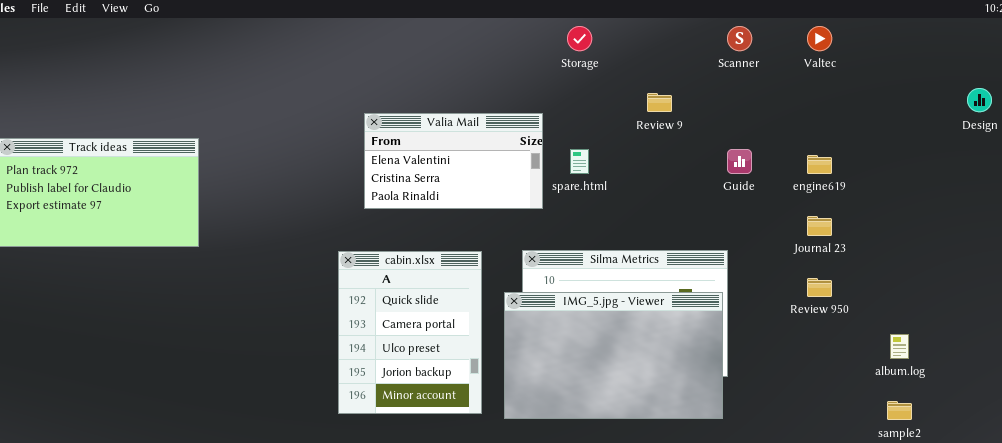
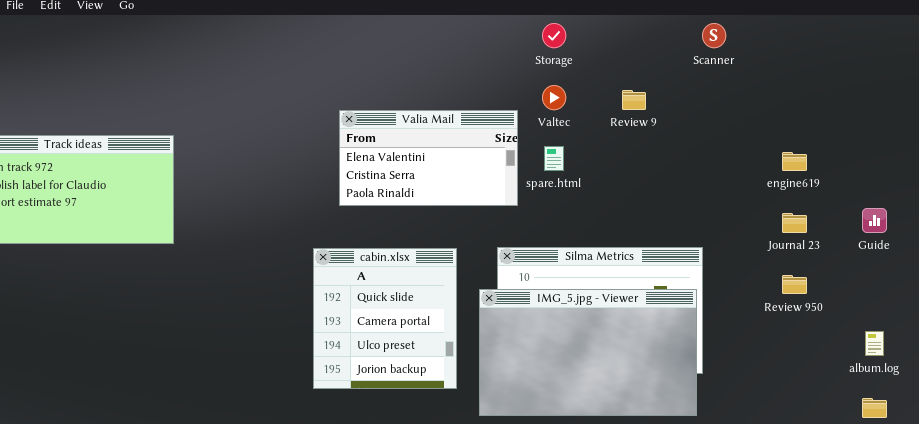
Valtec: [807,26,832,51] -> [542,85,566,110], moved
Guide: [727,149,752,174] -> [862,208,887,233], moved
cabin.xlsx: [338,251,482,414] -> [313,248,457,389], resized

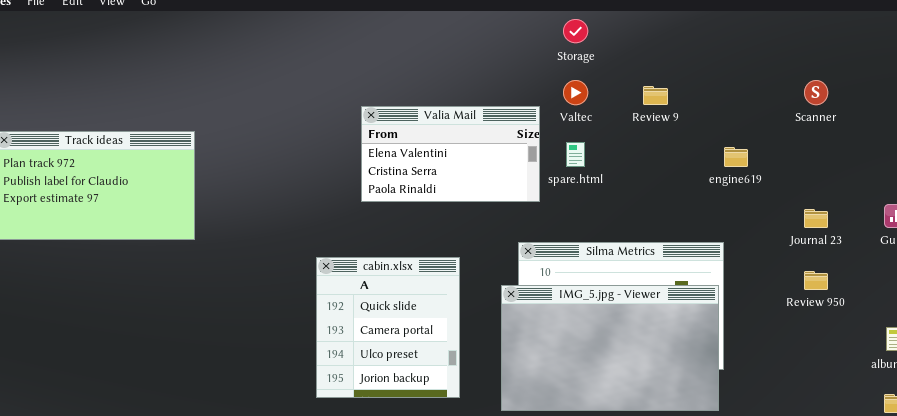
Scanner: [702,23,726,48] -> [804,80,828,105], moved
engine619: [782,152,807,171] -> [724,147,748,167], moved
cabin.xlsx: [313,248,457,389] -> [316,257,460,398], moved

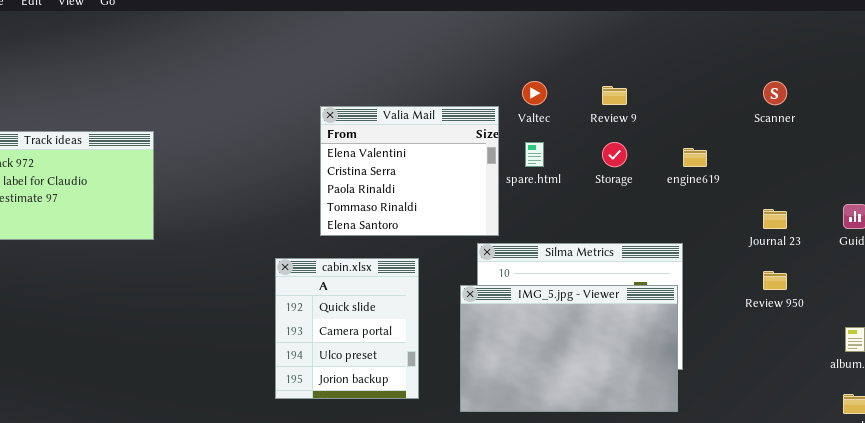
Storage: [563,19,588,43] -> [602,142,627,167], moved
Valia Mail: [361,106,540,202] -> [320,106,499,236], resized

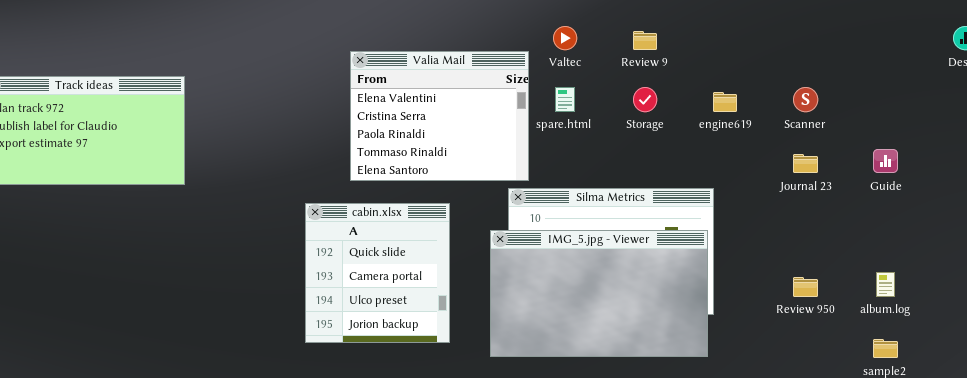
Scanner: [763,81,787,105] -> [793,87,818,112], moved
Review 950: [763,271,787,290] -> [793,277,818,297], moved

